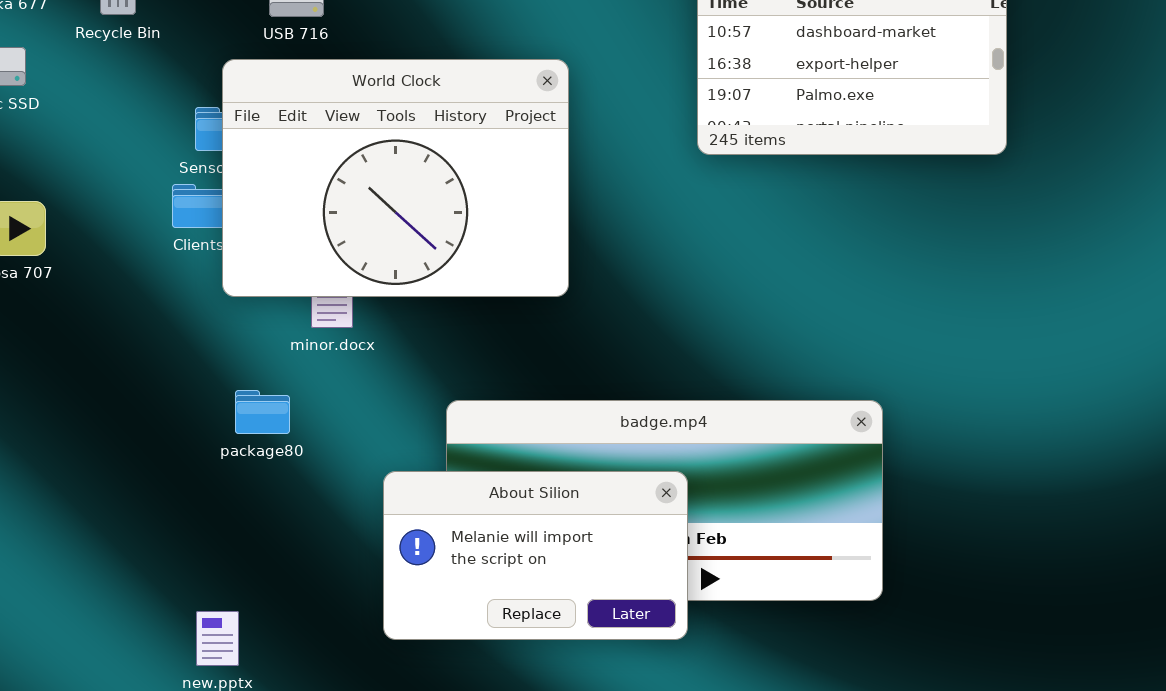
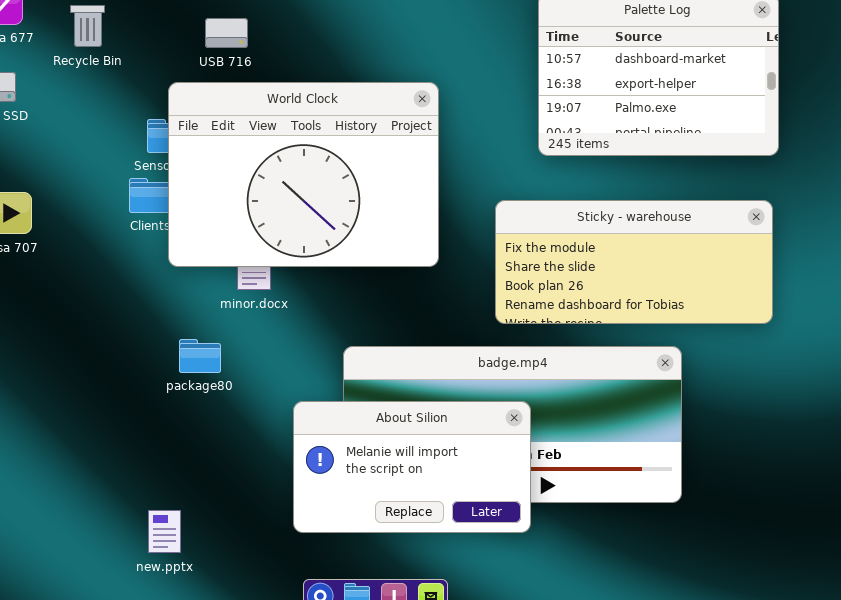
Sticky - warehouse: none -> [495,200,773,324], opened

